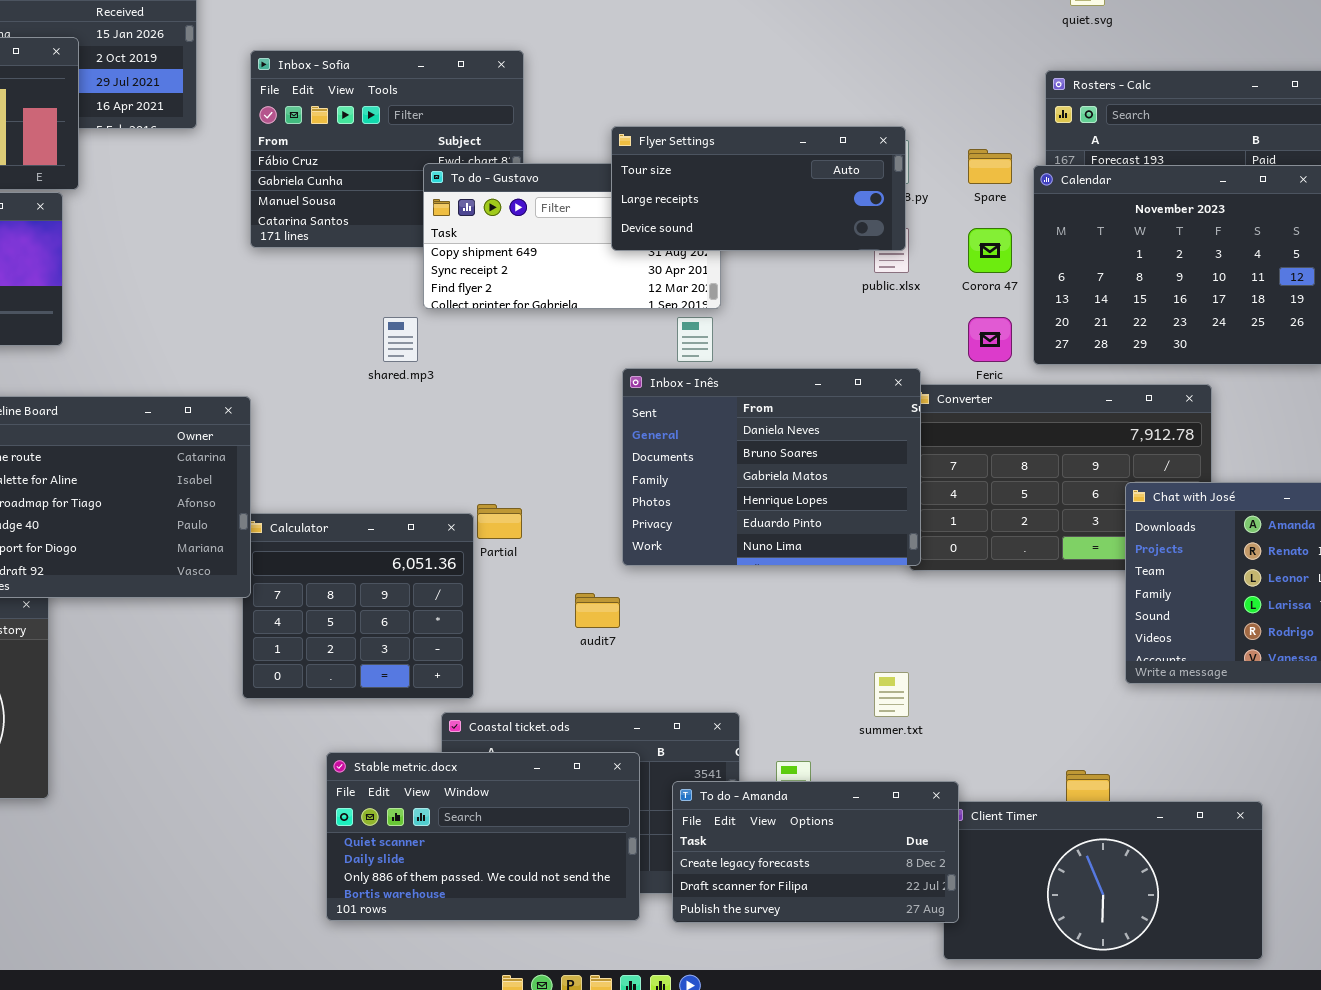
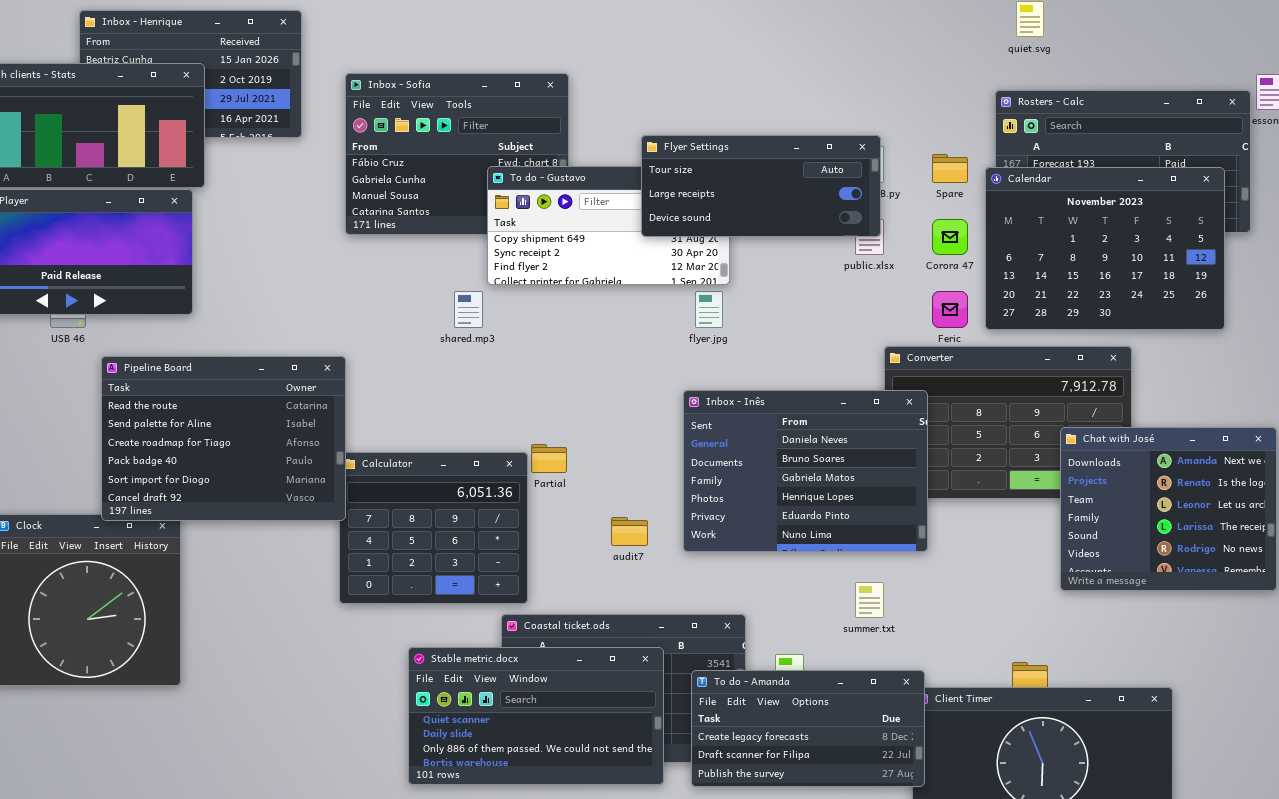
Inbox - Inês: [622,368,921,566] -> [683,390,928,552], moved

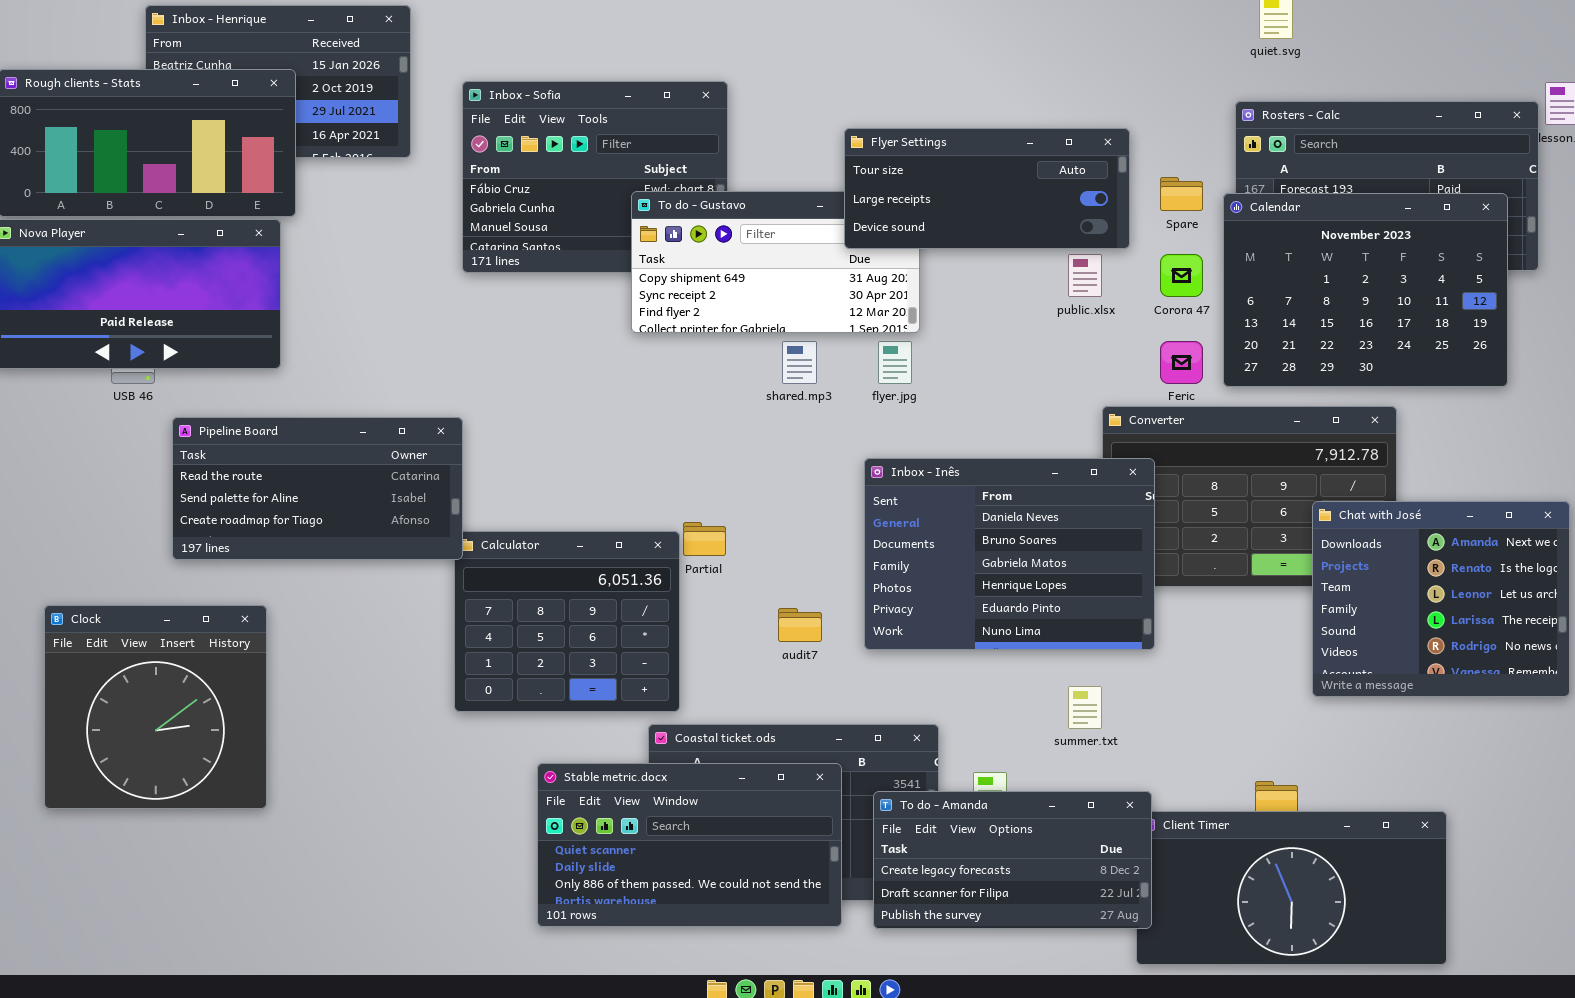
Flyer Settings: [641,135,881,237] -> [844,128,1130,249], moved
shared.mp3: [454,291,483,328] -> [782,341,817,384], moved
Pipeline Board: [101,356,346,521] -> [172,417,463,560], resized

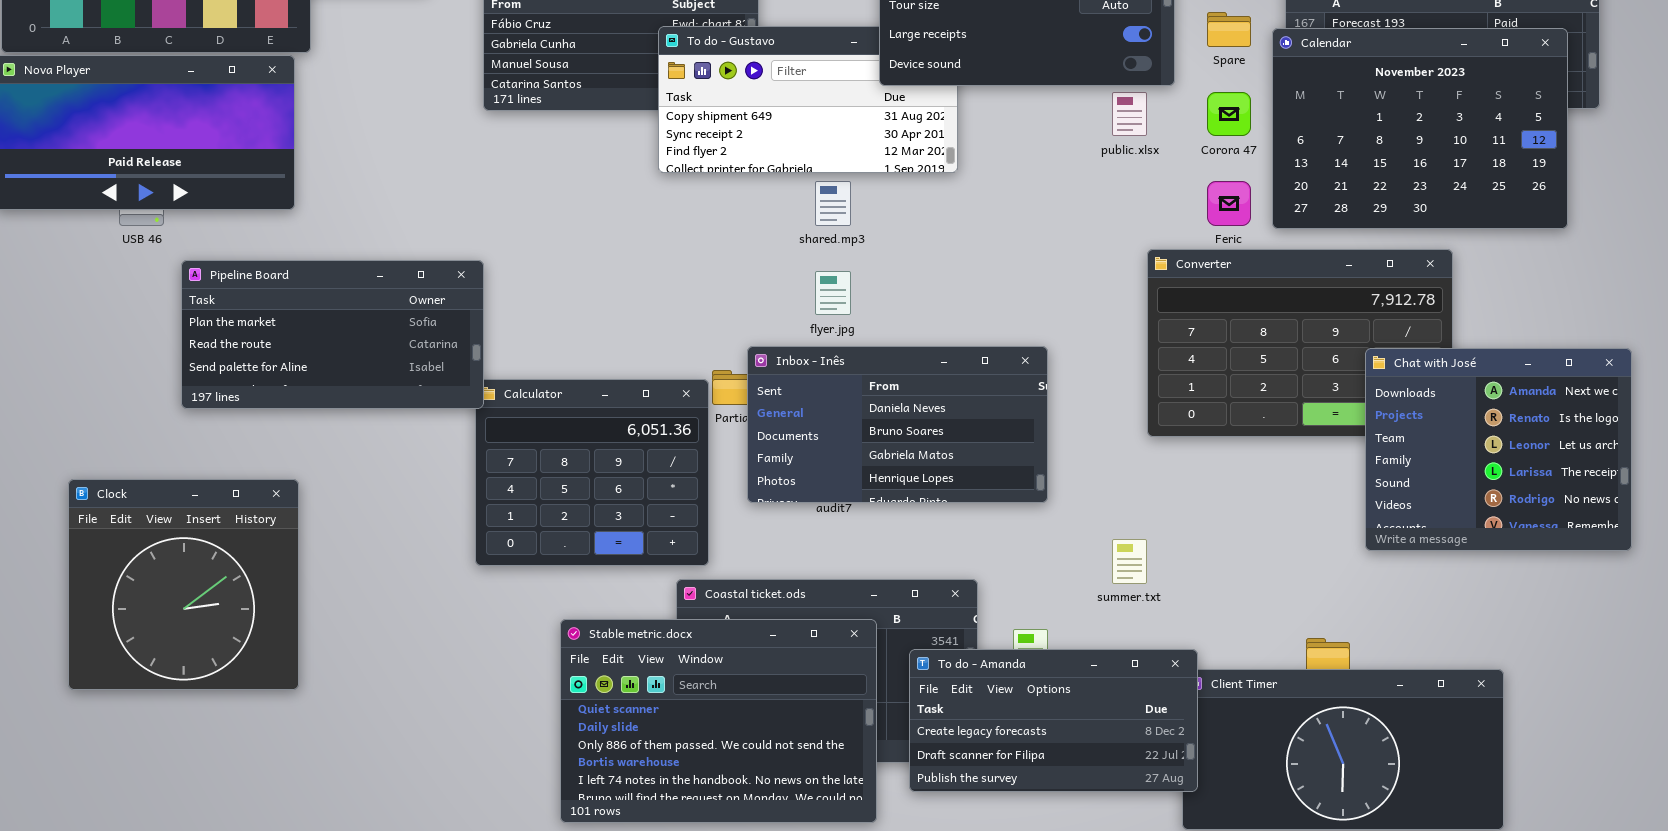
flyer.jpg: [878,341,912,384] -> [815,271,851,315], moved
Pipeline Board: [172,417,463,560] -> [181,260,484,409], scrolled up 1 row
Inbox - Inês: [864,458,1155,650] -> [747,346,1048,503], moved, resized
Clock: [44,605,267,809] -> [68,479,299,690], moved
Stable metric.docx: [537,763,842,927] -> [560,619,877,823], resized

